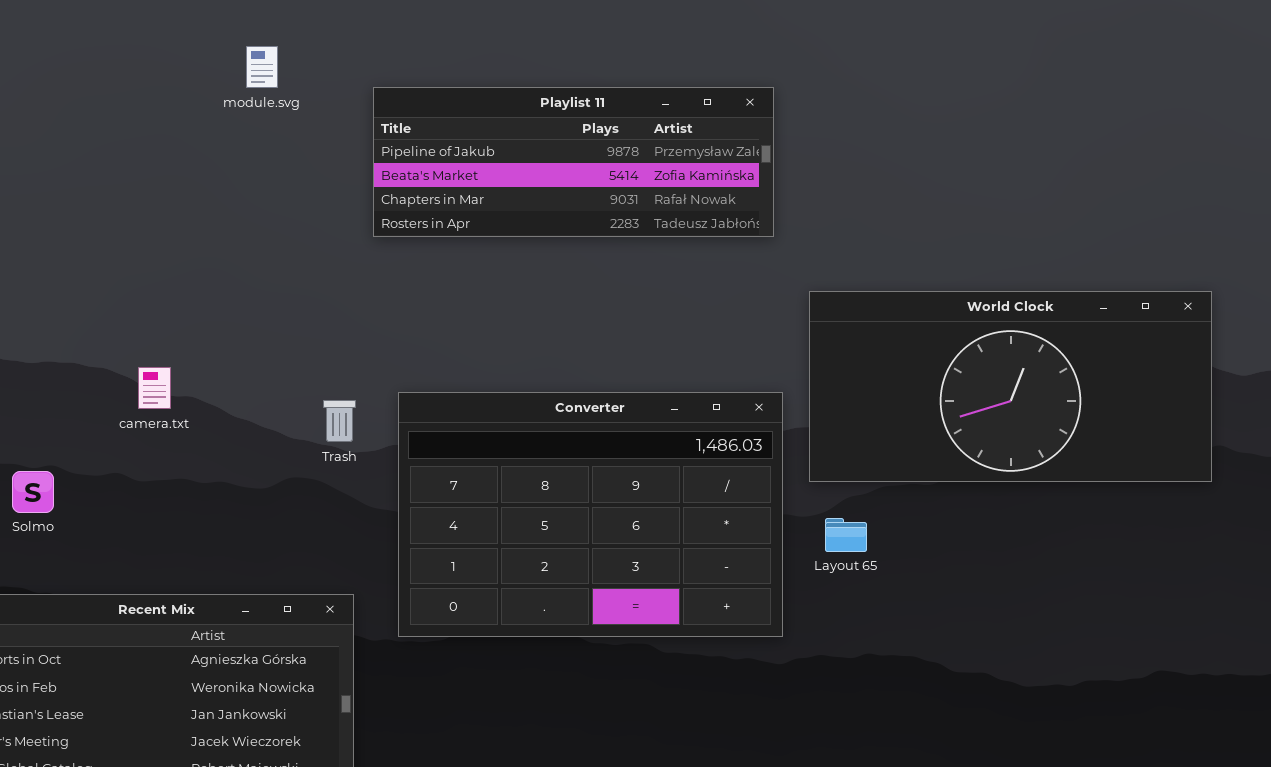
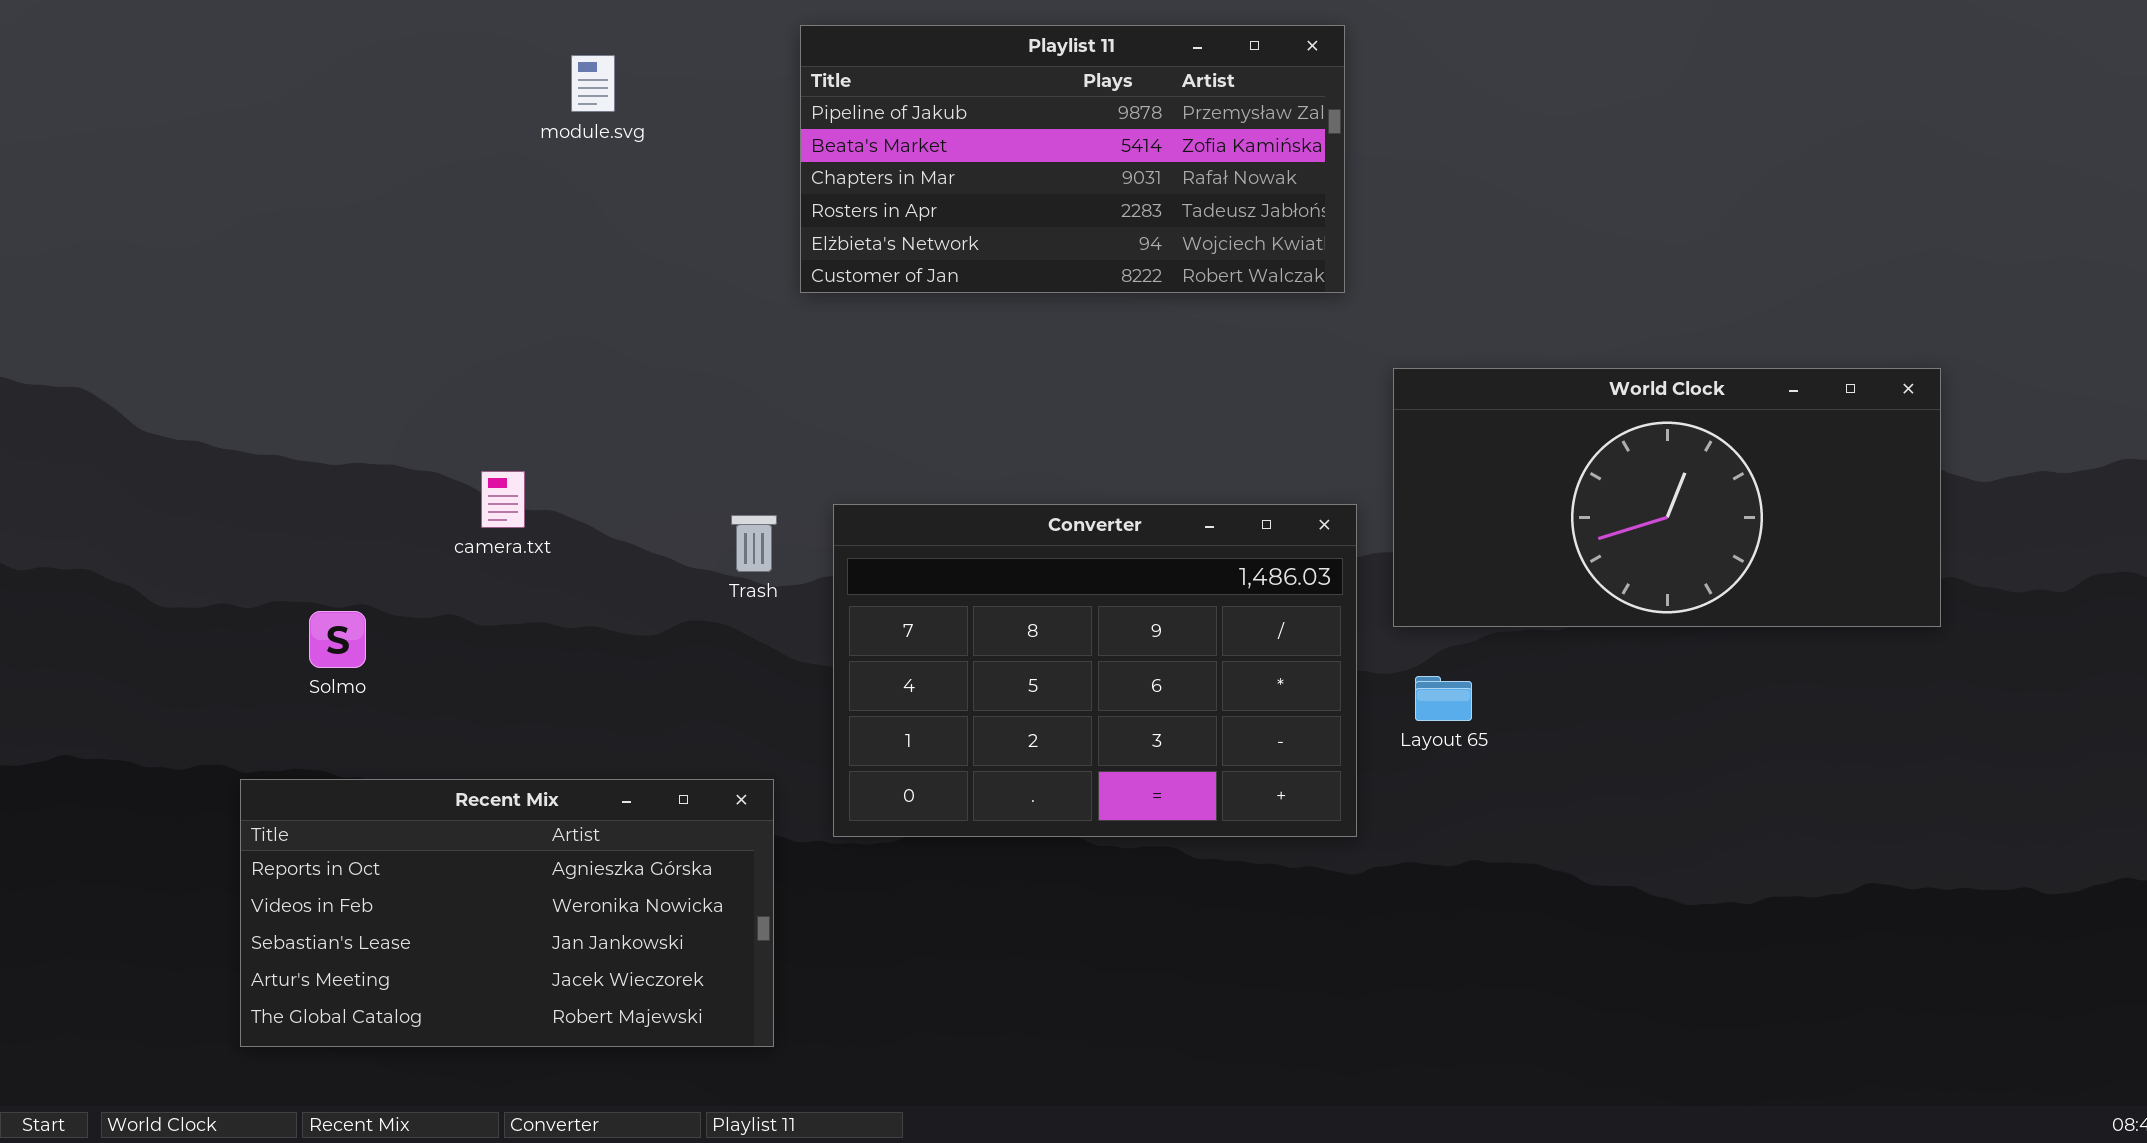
module.svg: [246,46,278,88] -> [571,55,615,112], moved
Playlist 11: [373,87,774,237] -> [800,25,1345,293], resized

